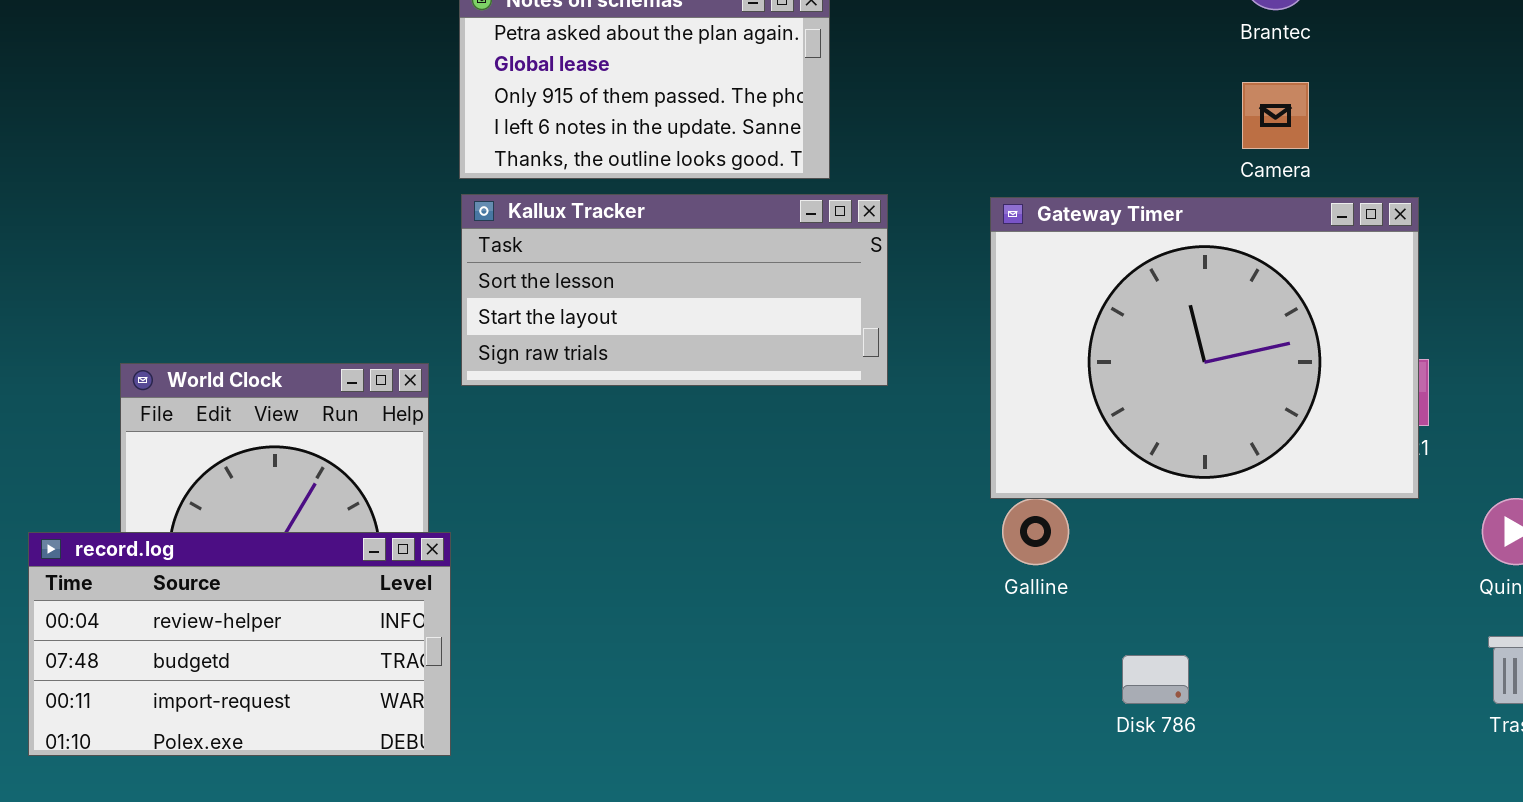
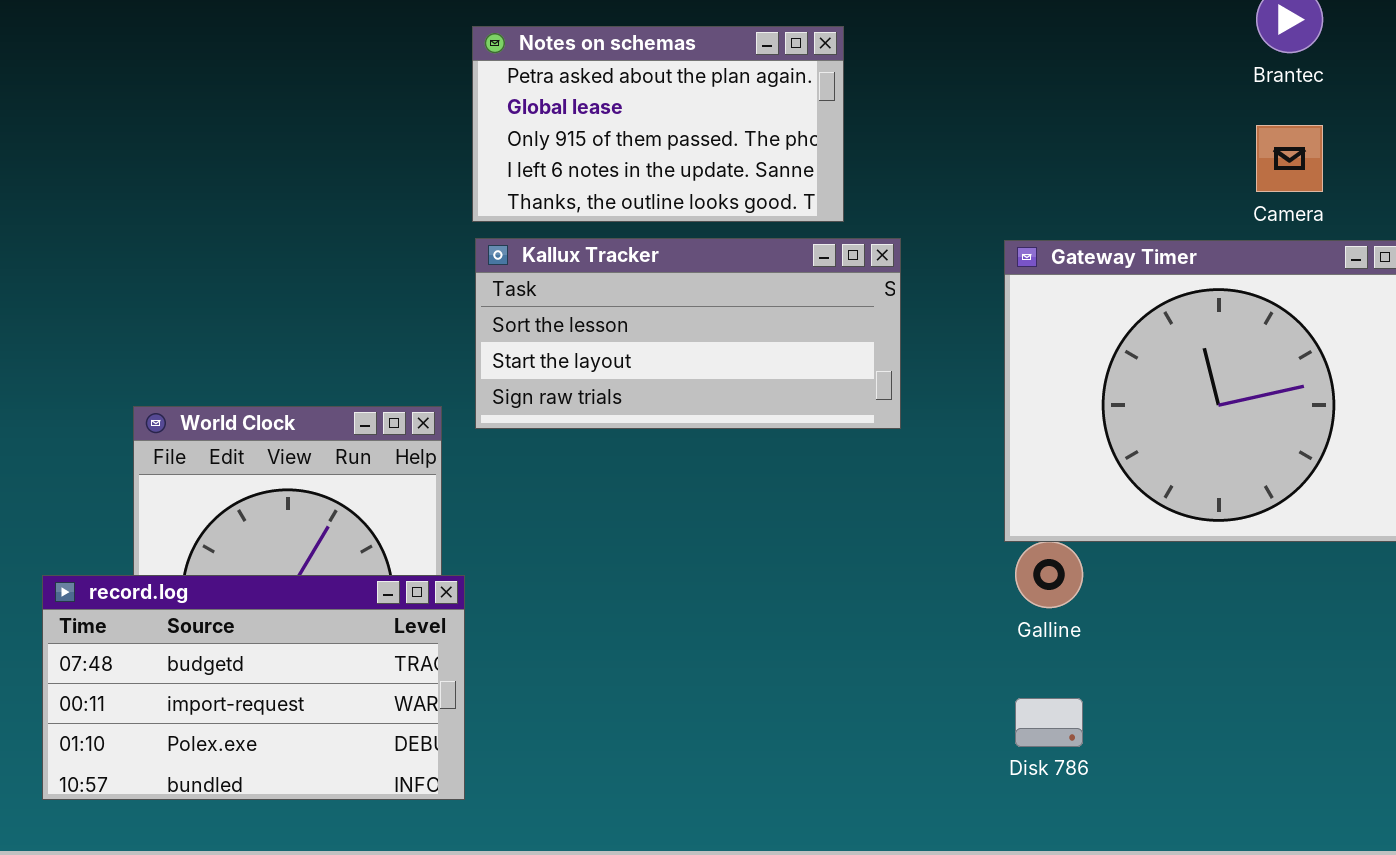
record.log: [28,532,451,756] -> [42,575,465,800], scrolled down 1 row
Disk 786: [1122,655,1189,704] -> [1015,698,1083,747], moved

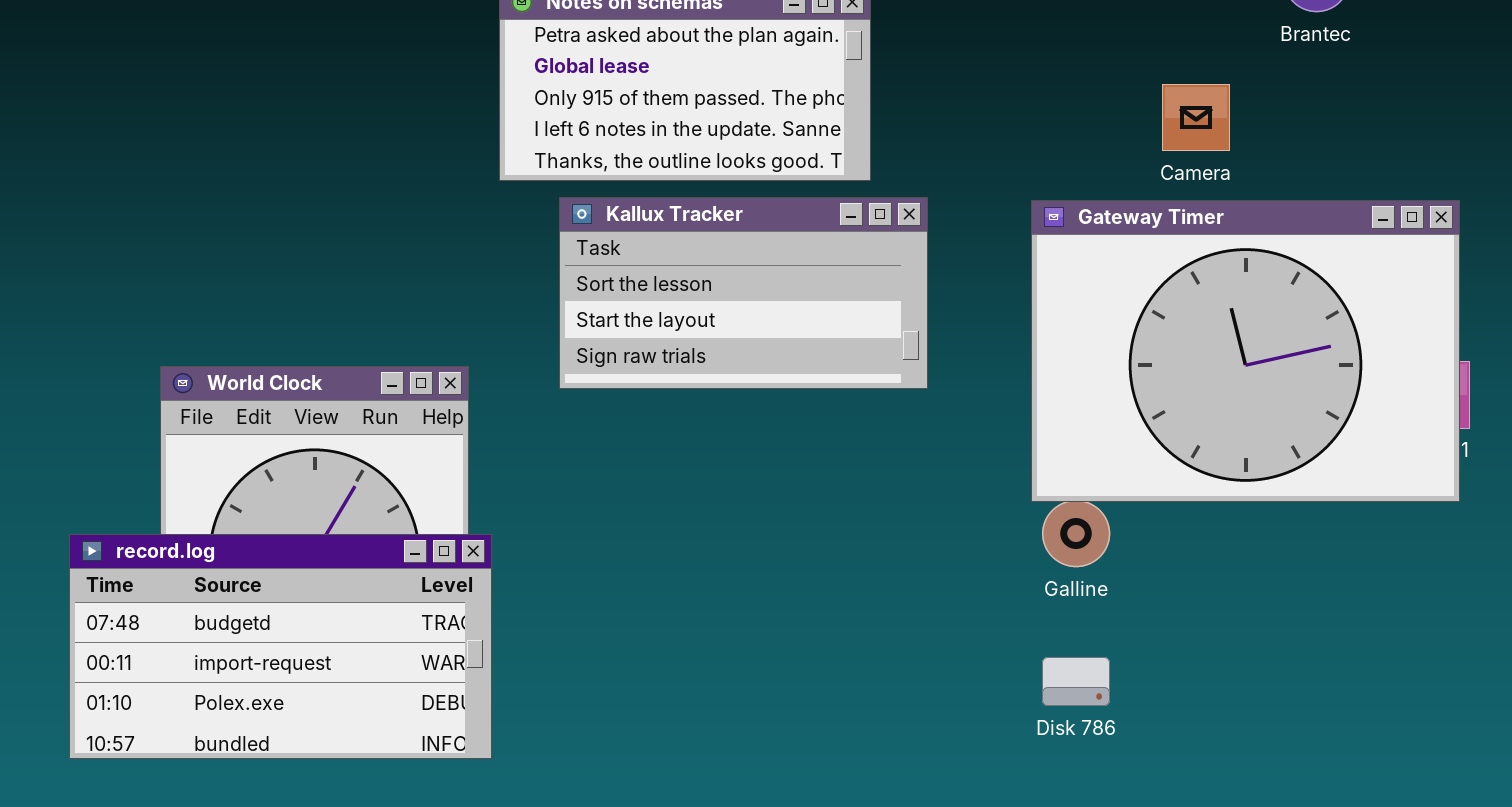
Camera: [1256,125,1323,192] -> [1162,84,1230,151], moved
Kallux Tracker: [475,238,901,429] -> [559,197,928,389], resized

